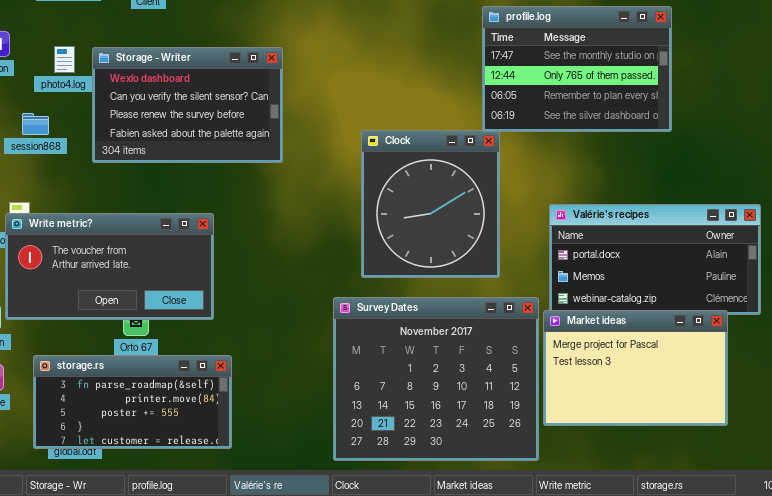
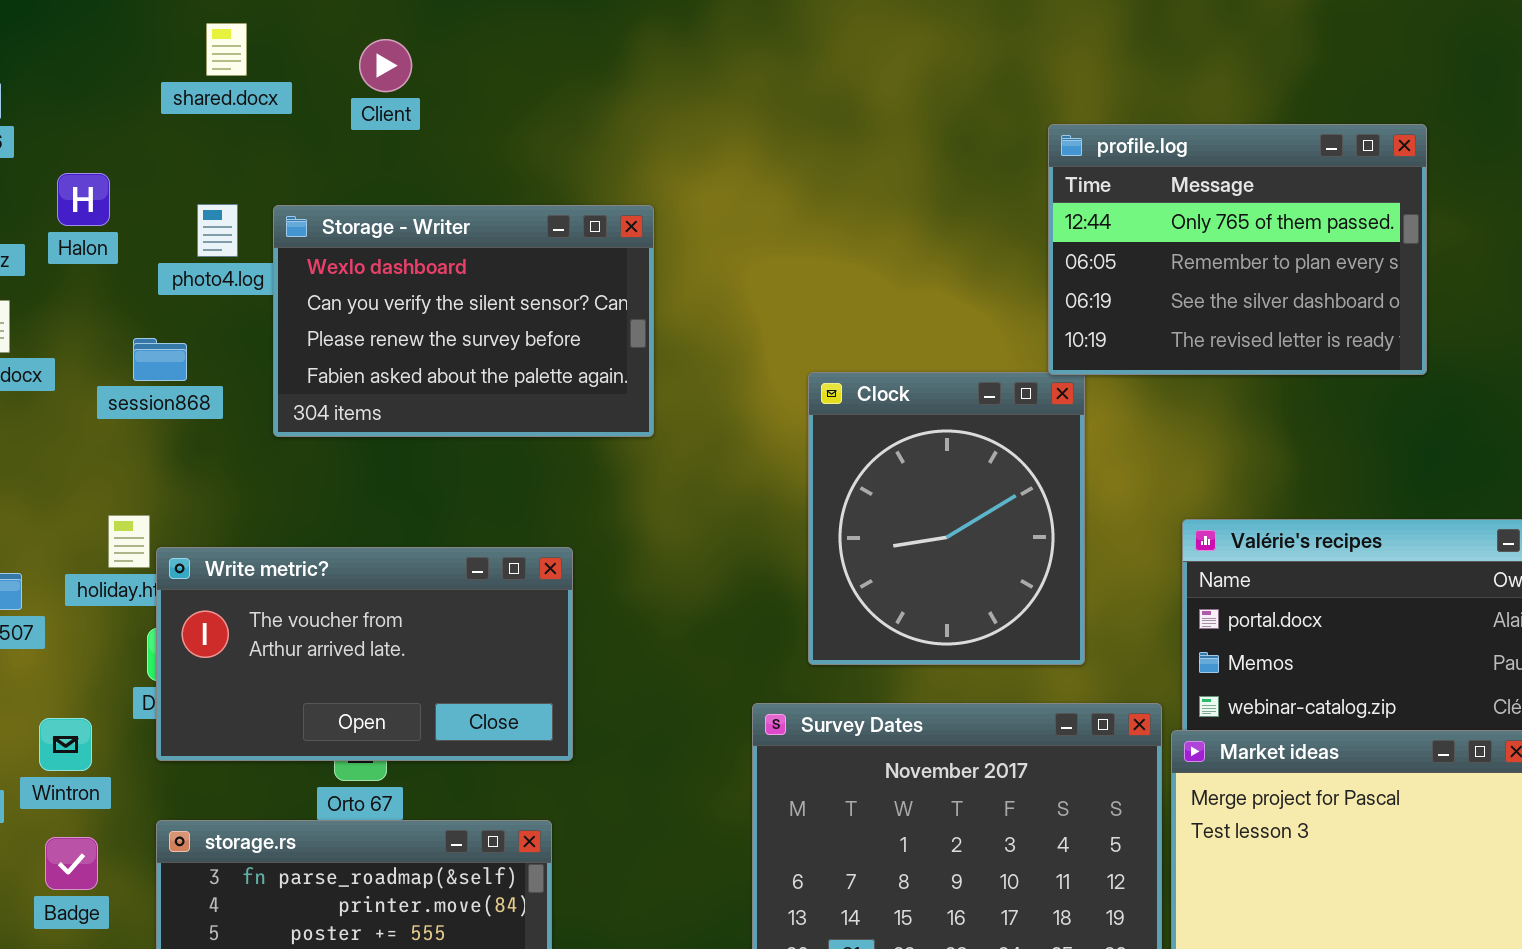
profile.log: [482,6,672,132] -> [1048,124,1427,375], scrolled down 1 row
Write metric?: [5,213,214,320] -> [156,547,573,761], moved

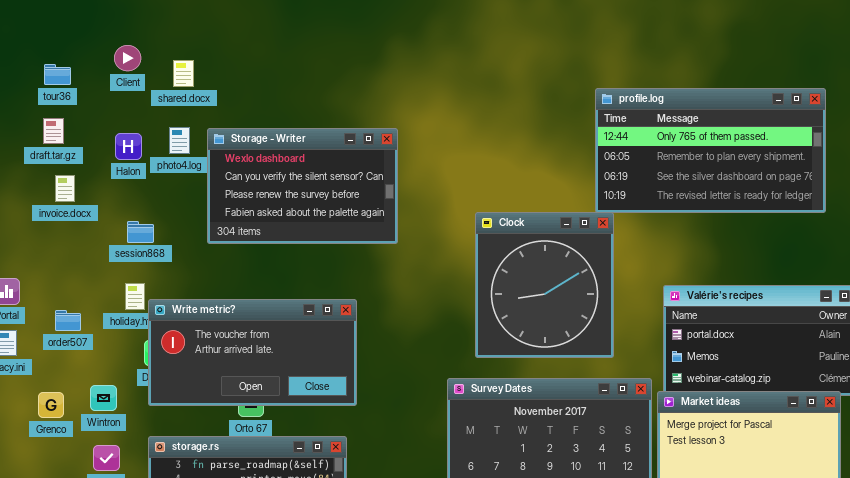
shared.docx: [206,23,247,76] -> [173,60,194,87], moved
Client: [359,39,412,92] -> [114,45,141,71], moved
profile.log: [1048,124,1427,375] -> [595,88,826,213], resized
Halon: [57,173,110,226] -> [115,133,142,160], moved
session868: [133,338,187,381] -> [127,221,154,243], moved

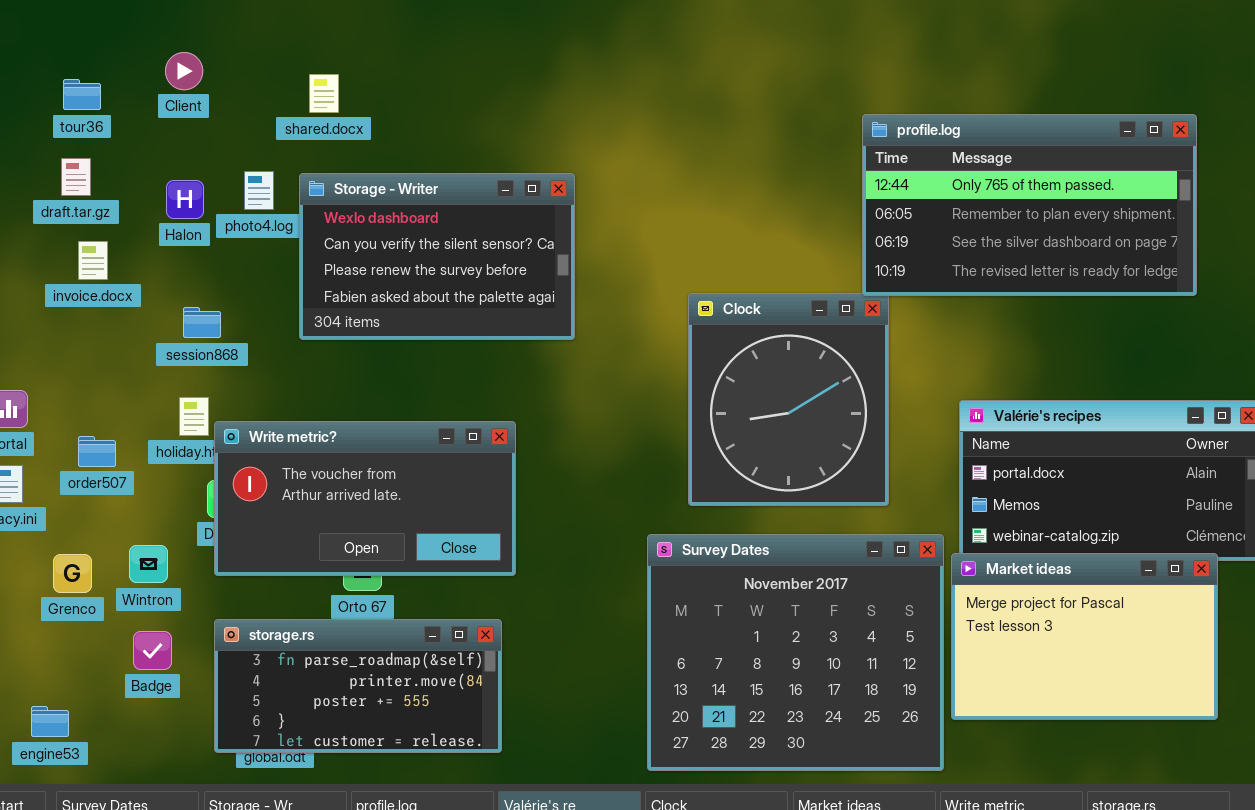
shared.docx: [173,60,194,87] -> [309,74,339,113], moved

